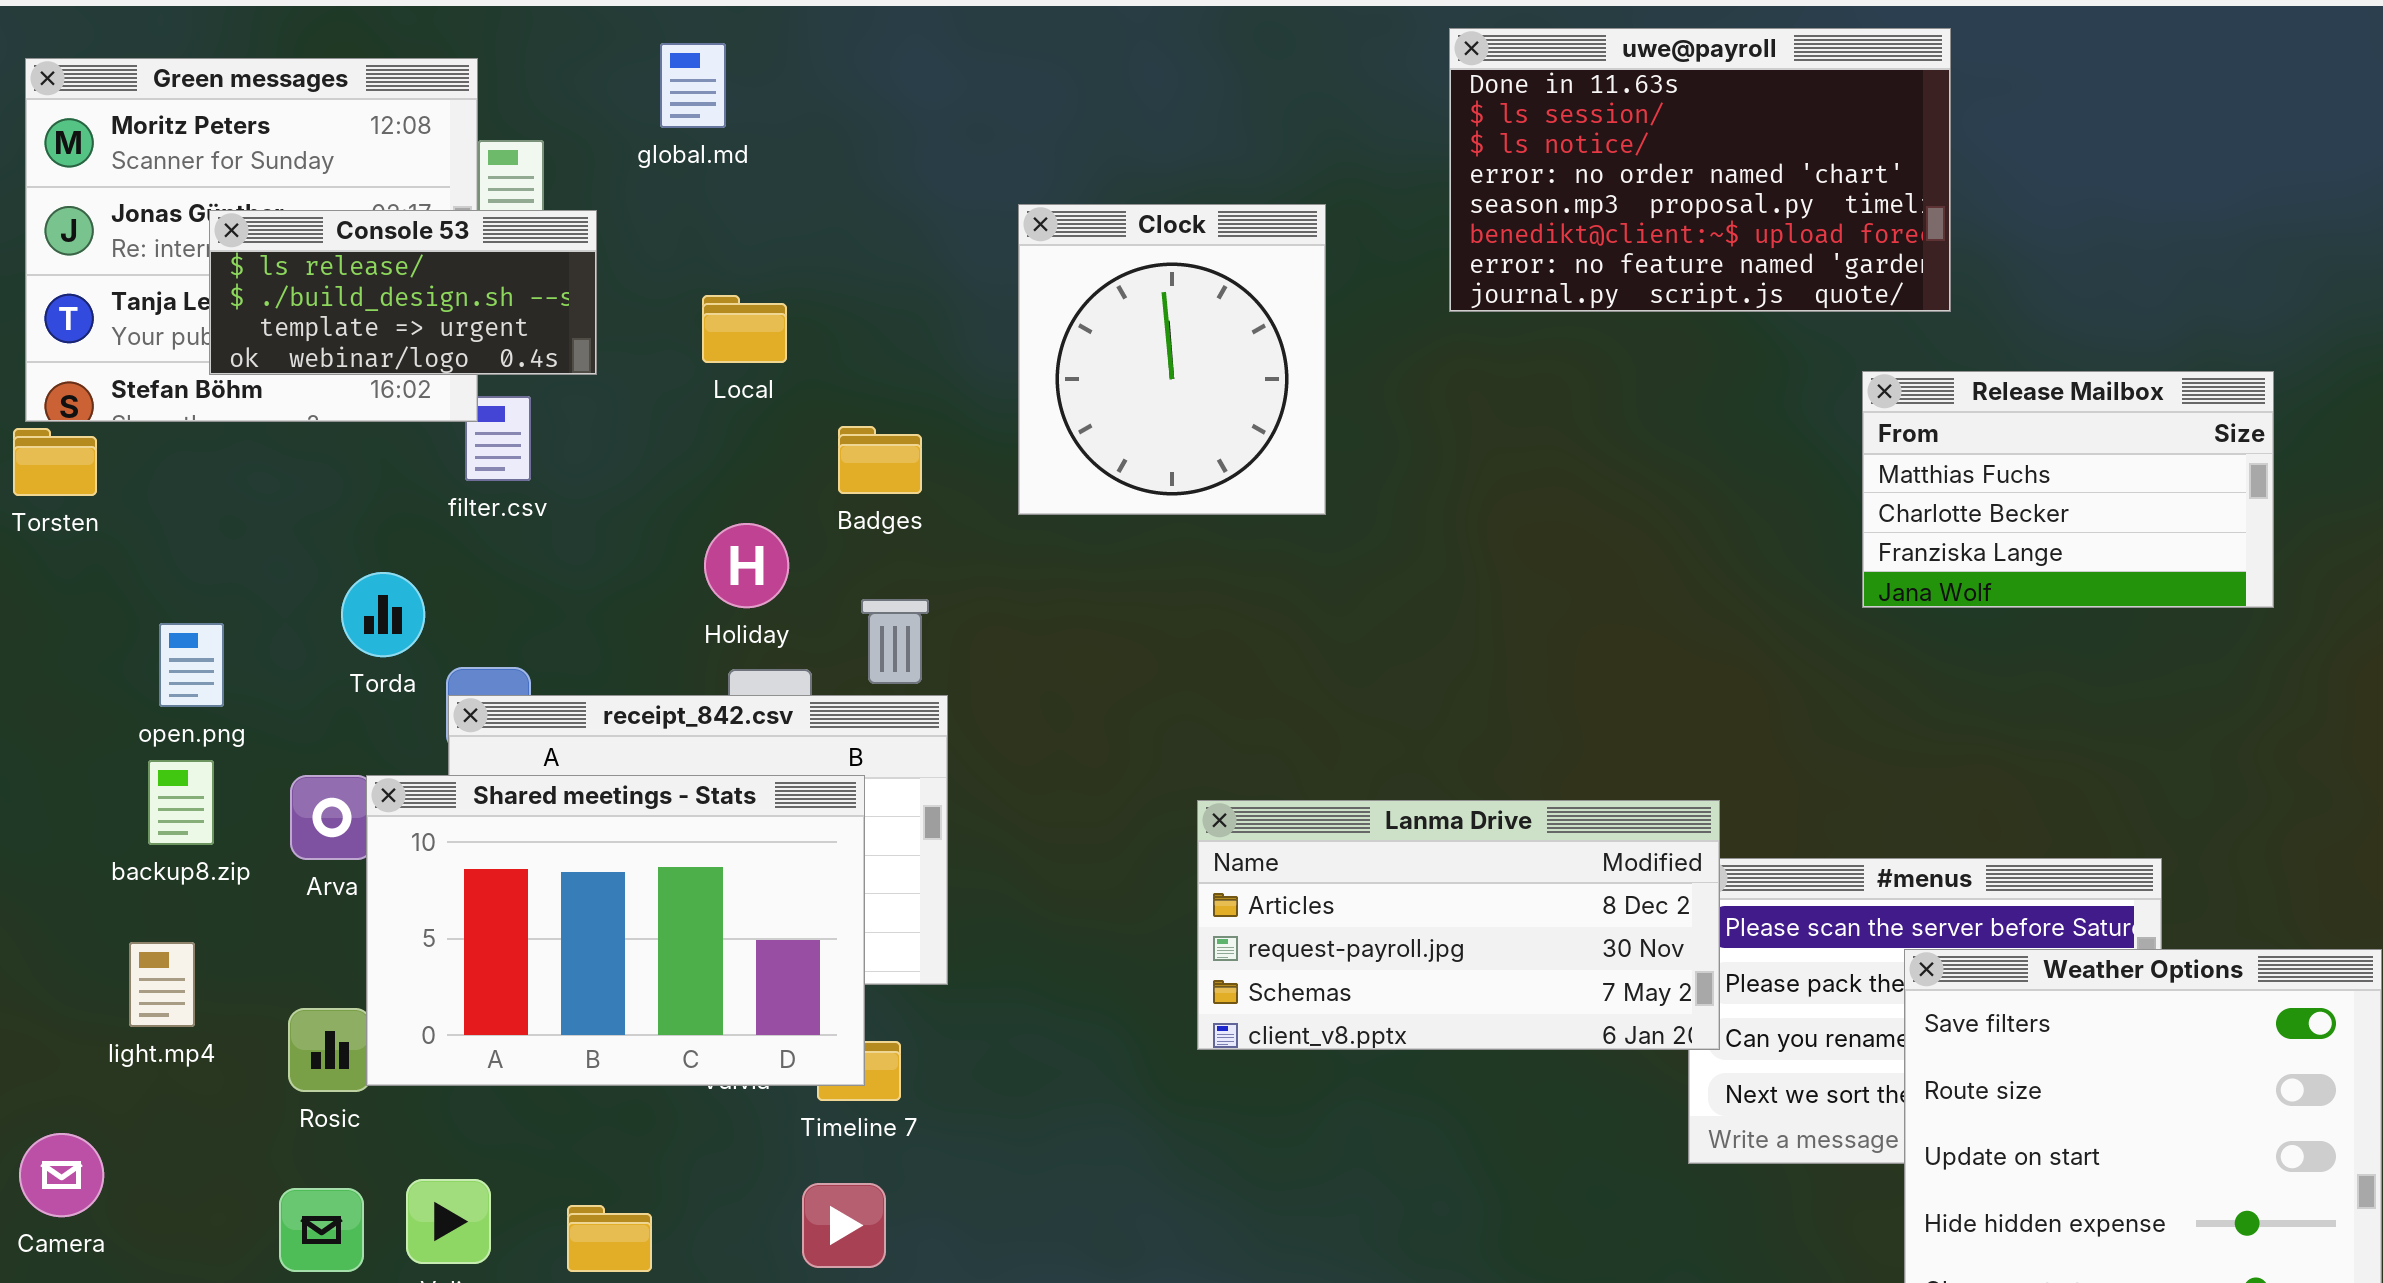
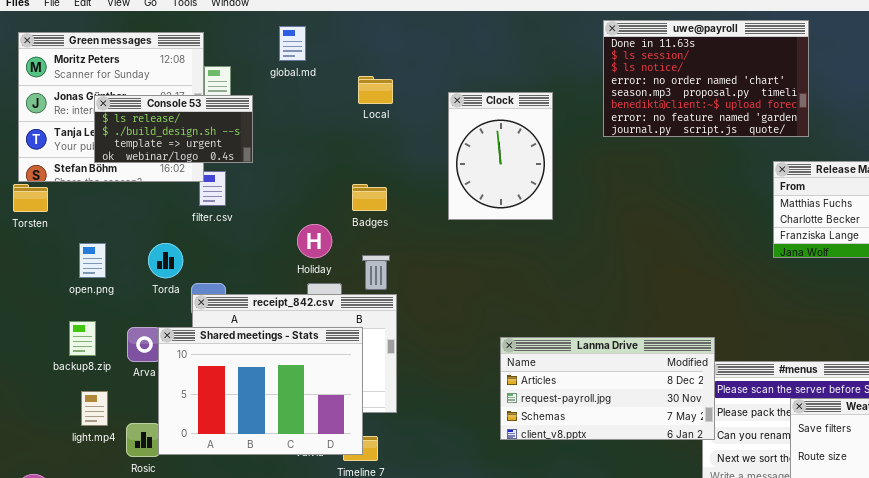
Clock: [1018,204,1326,515] -> [448,92,553,220], resized
Local: [702,295,787,363] -> [358,76,393,104], moved
open.png: [159,623,224,707] -> [79,243,106,278], moved
light.mp4: [129,942,195,1027] -> [81,391,108,426], moved

